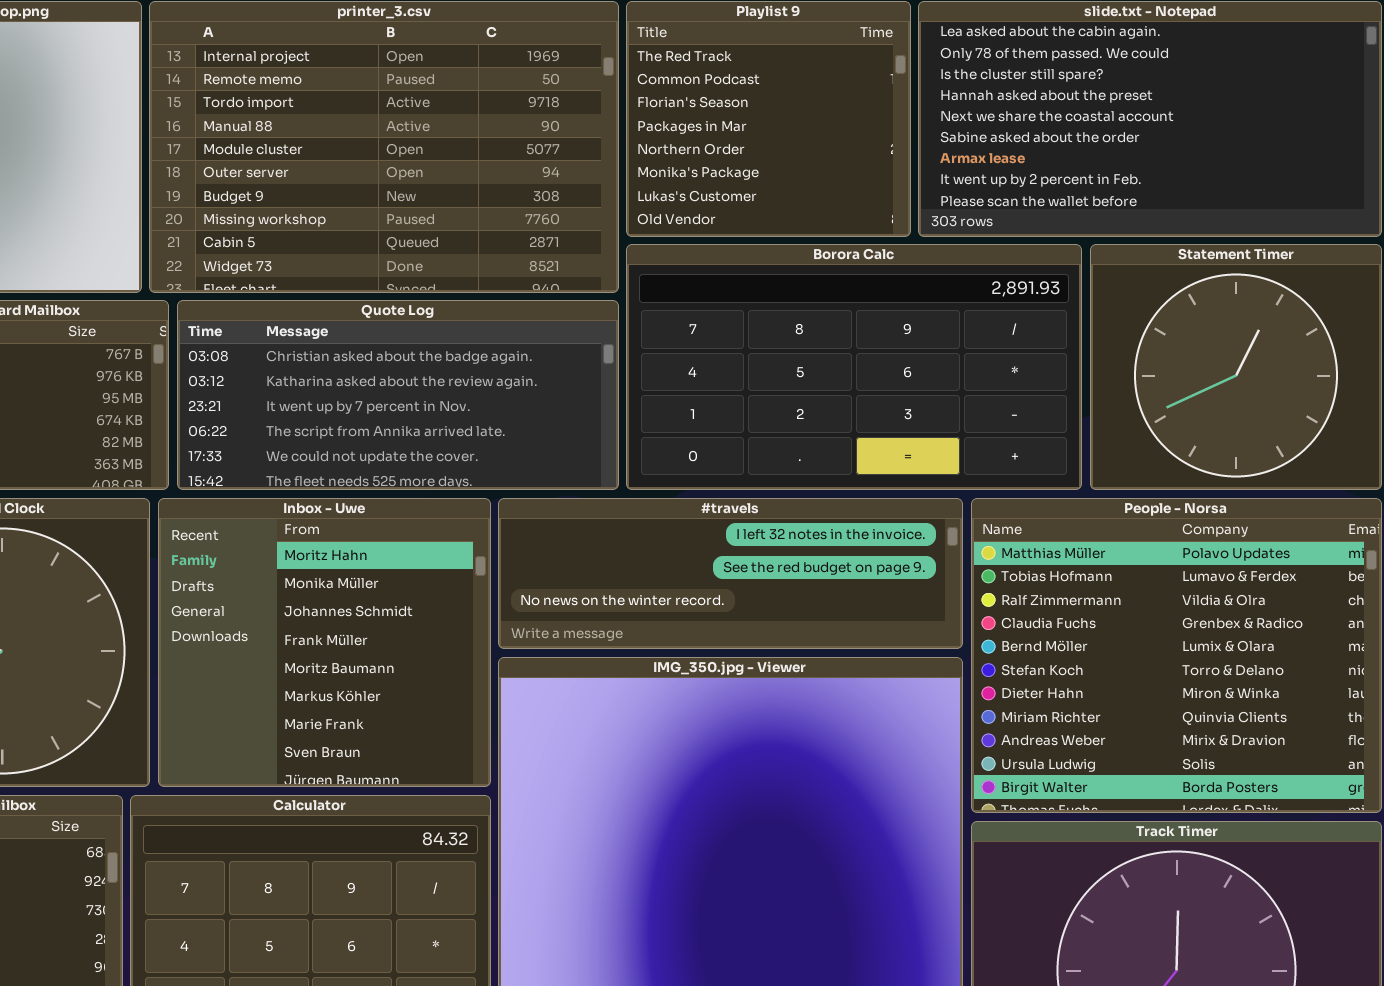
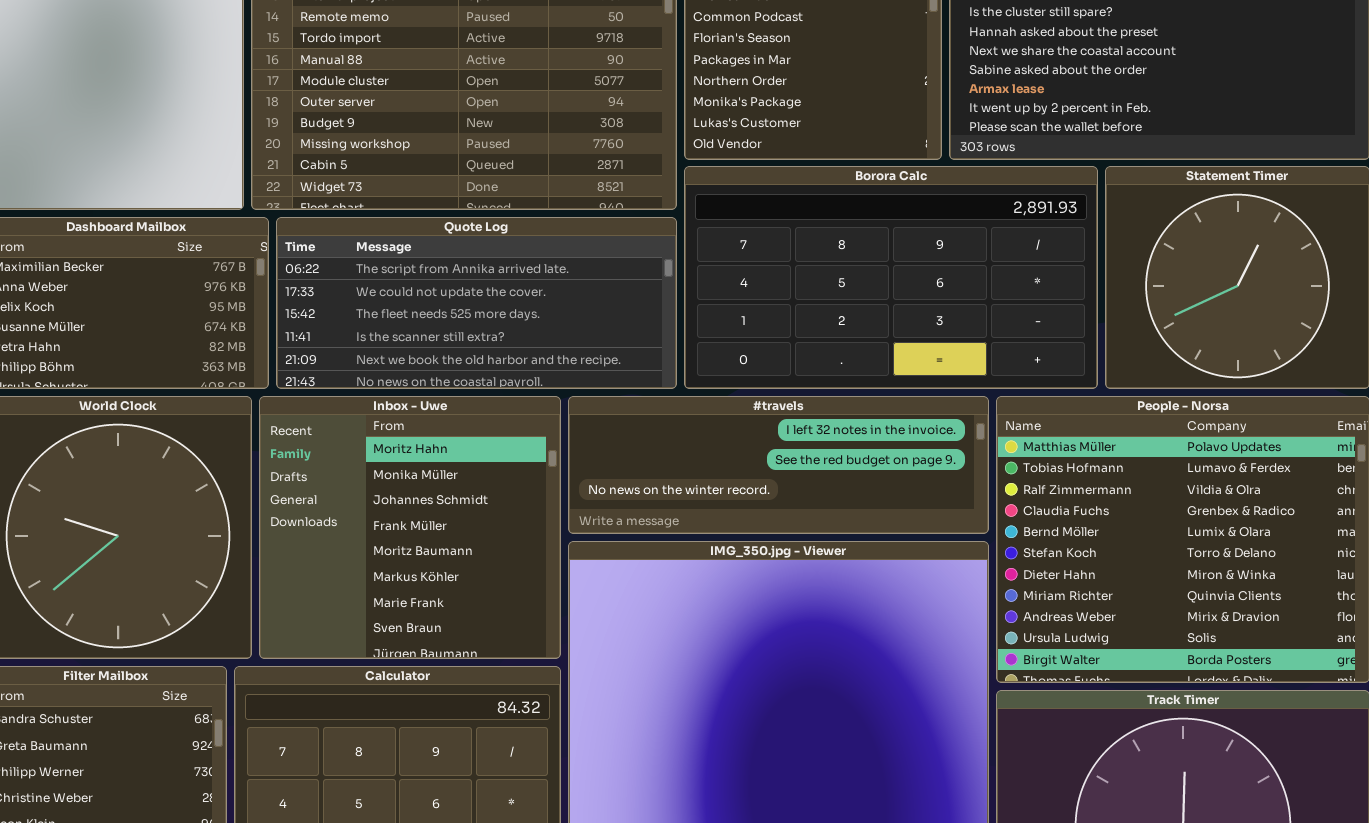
Quote Log: [177,300,619,490] -> [276,217,677,389], scrolled down 3 rows

